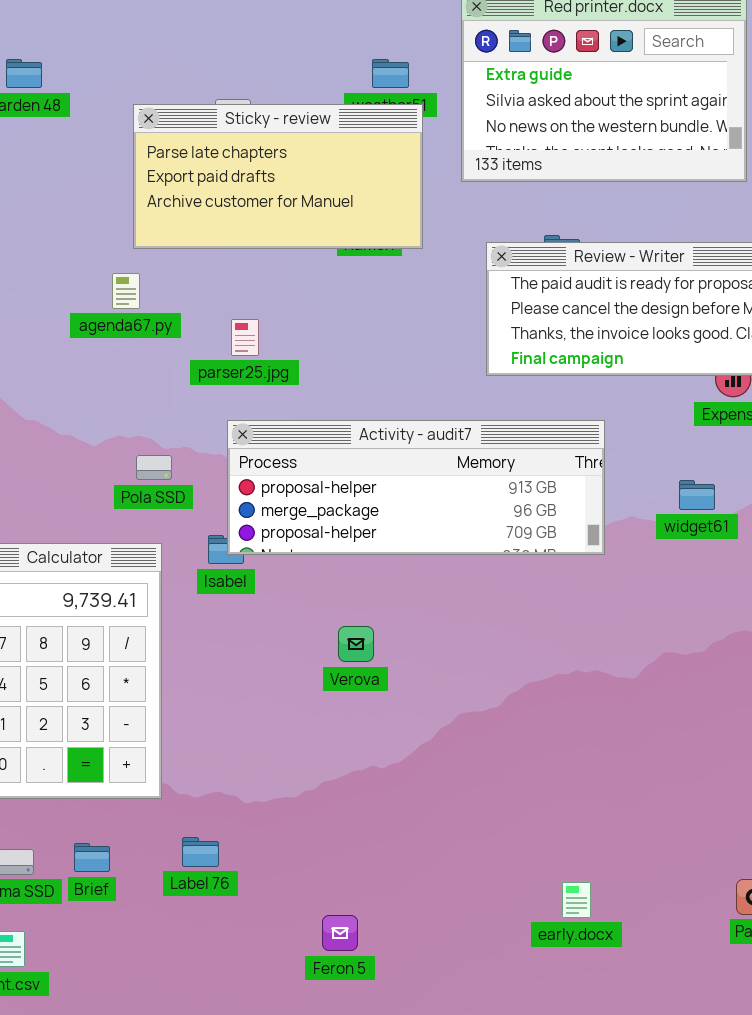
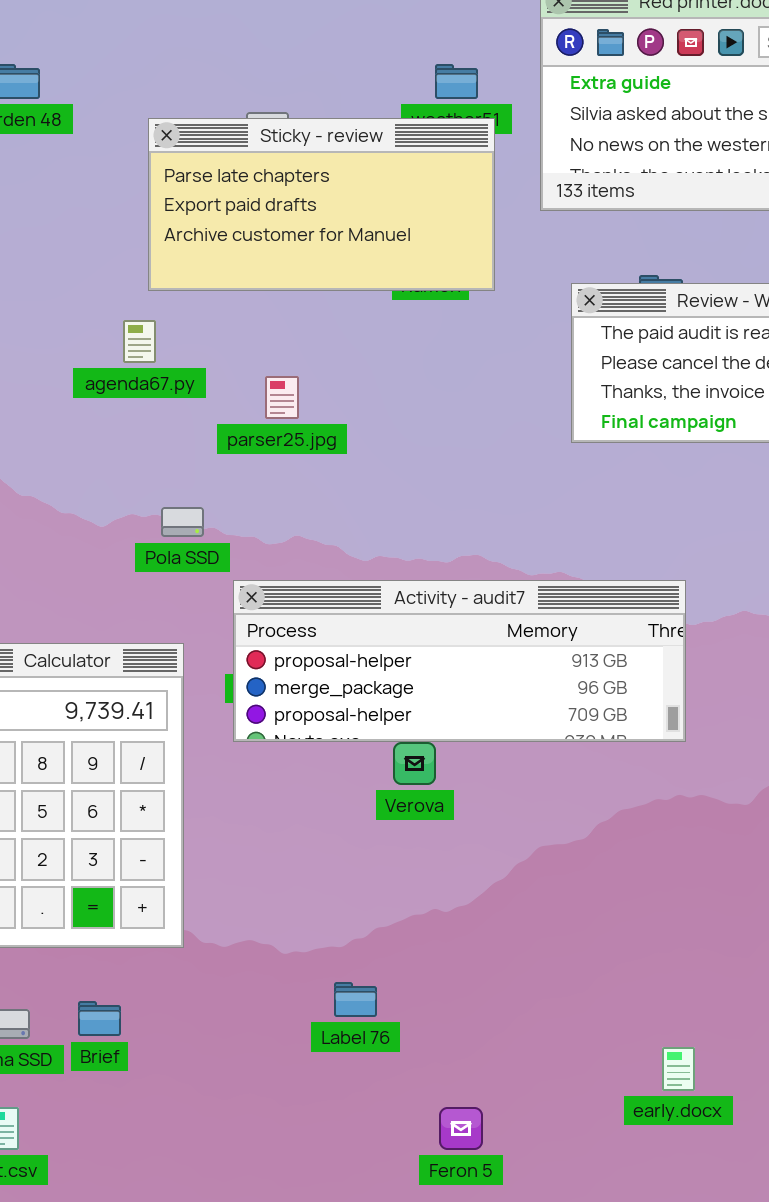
Activity - audit7: [227,420,605,555] -> [233,580,686,742], moved
Pola SSD: [136,455,172,480] -> [161,507,204,537], moved
Label 76: [182,837,219,867] -> [334,982,377,1017], moved
Feron 5: [322,915,358,951] -> [439,1107,483,1150], moved

